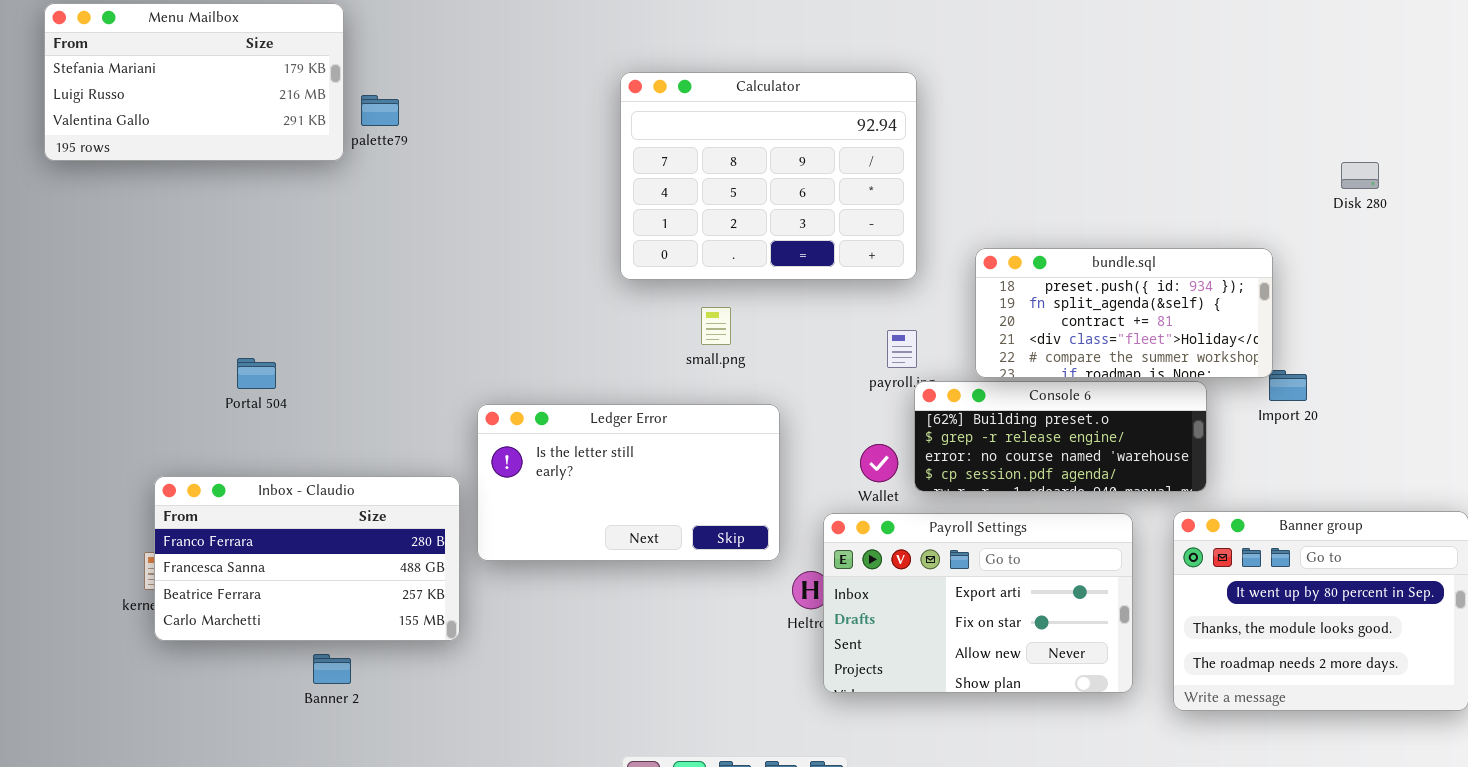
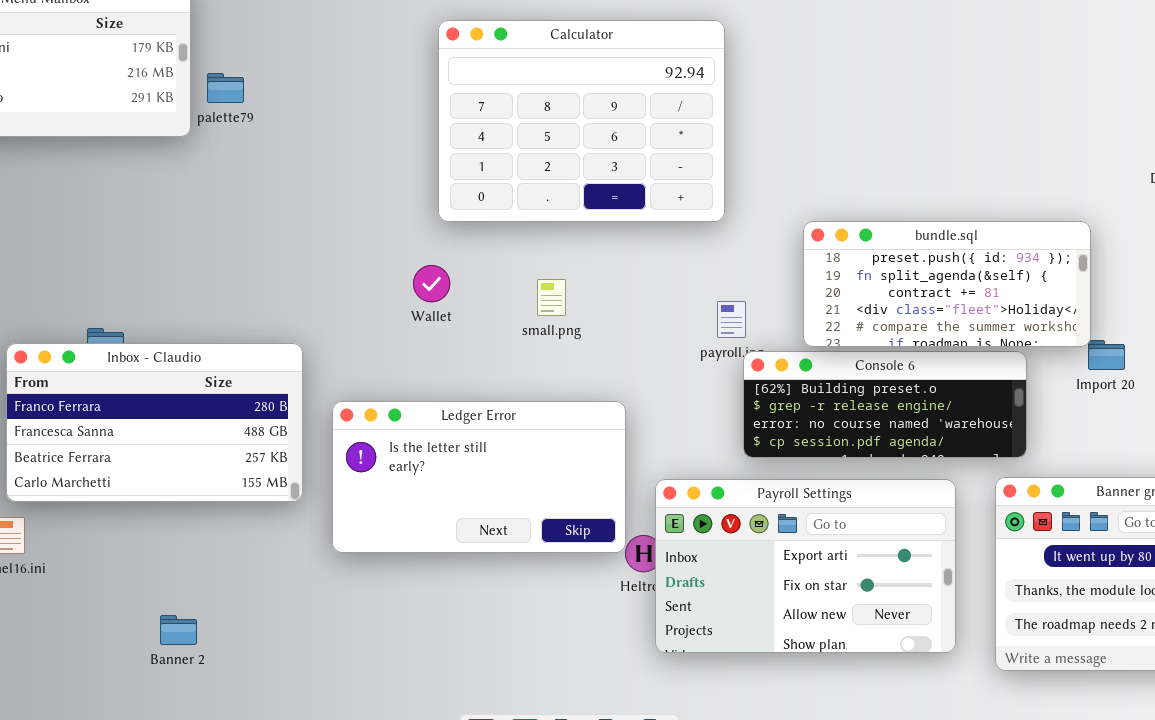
Calculator: [620,72,917,280] -> [438,20,725,222], moved
Ledger Error: [477,404,780,561] -> [332,401,626,553], moved
Wallet: [860,444,898,482] -> [413,265,450,302], moved
Inbox - Claudio: [154,476,460,641] -> [6,343,303,502], moved

